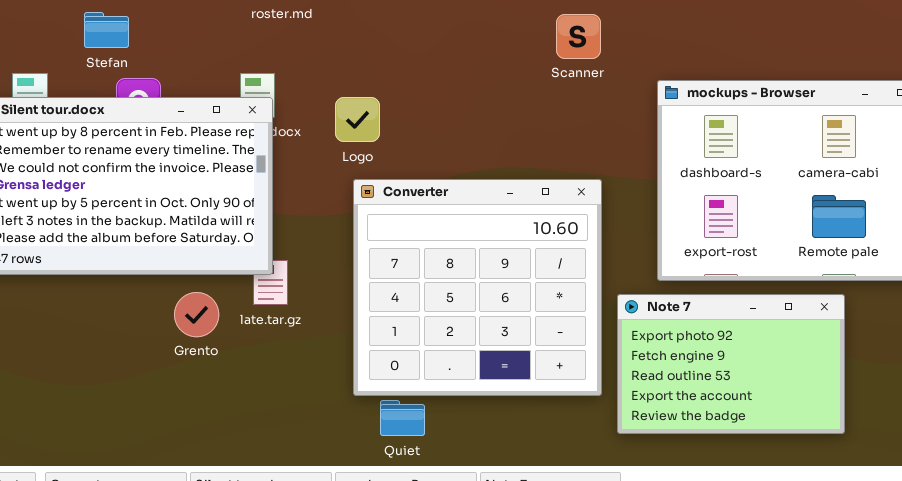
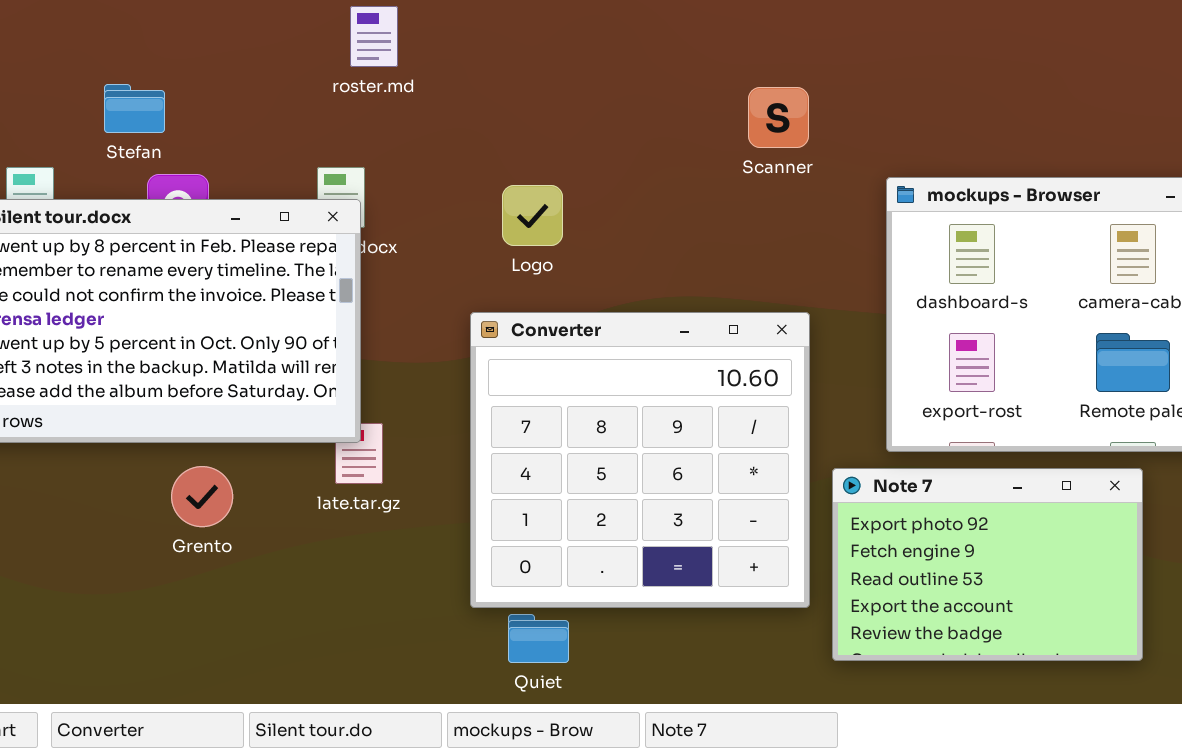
Logo: [335,97,380,142] -> [502,185,563,246], moved
Grento: [174,292,219,337] -> [171,466,233,527], moved

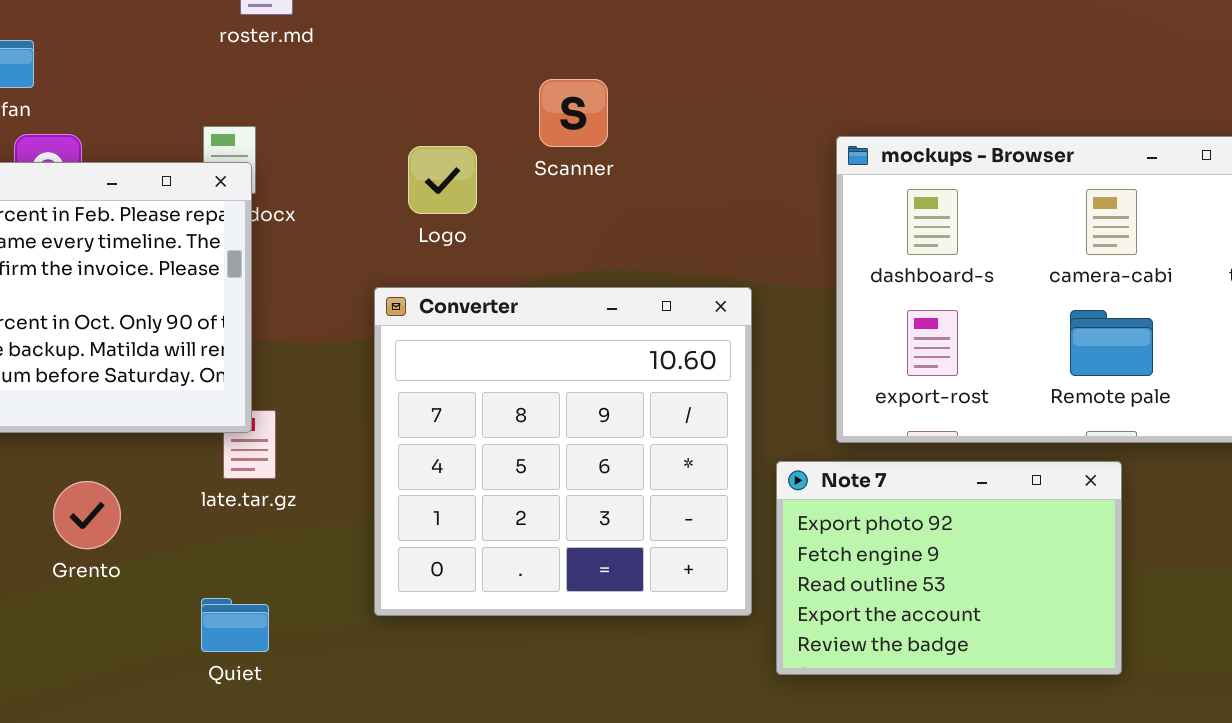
Scanner: [748,87,809,148] -> [539,79,608,147], moved
Grento: [171,466,233,527] -> [53,481,121,549], moved
Quiet: [508,614,569,663] -> [201,598,269,652], moved

